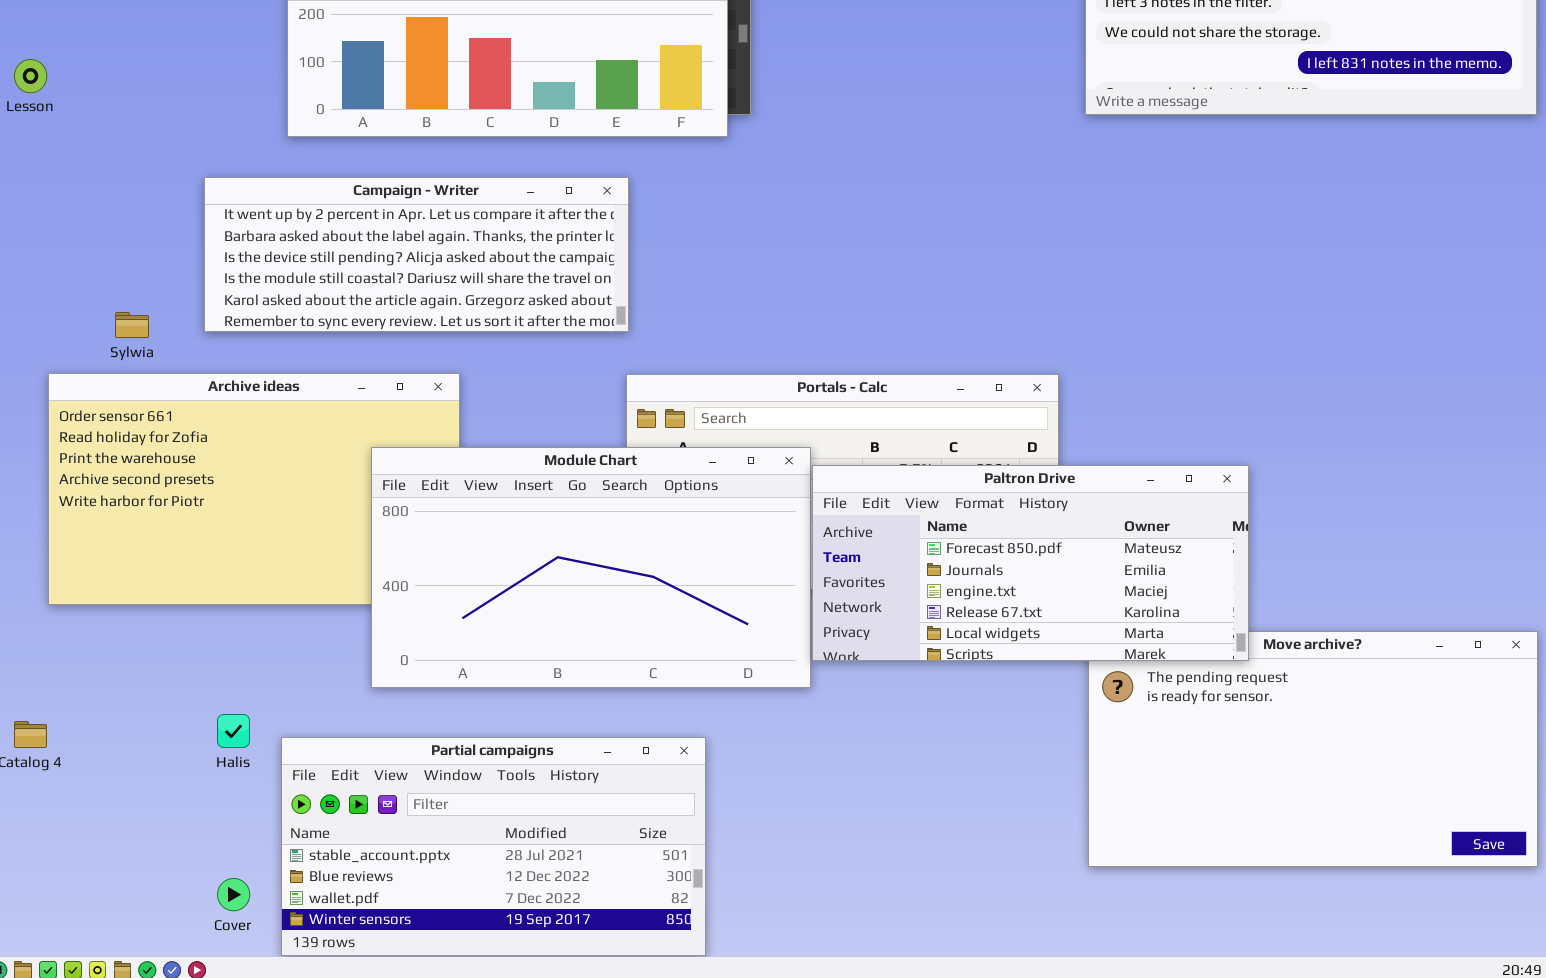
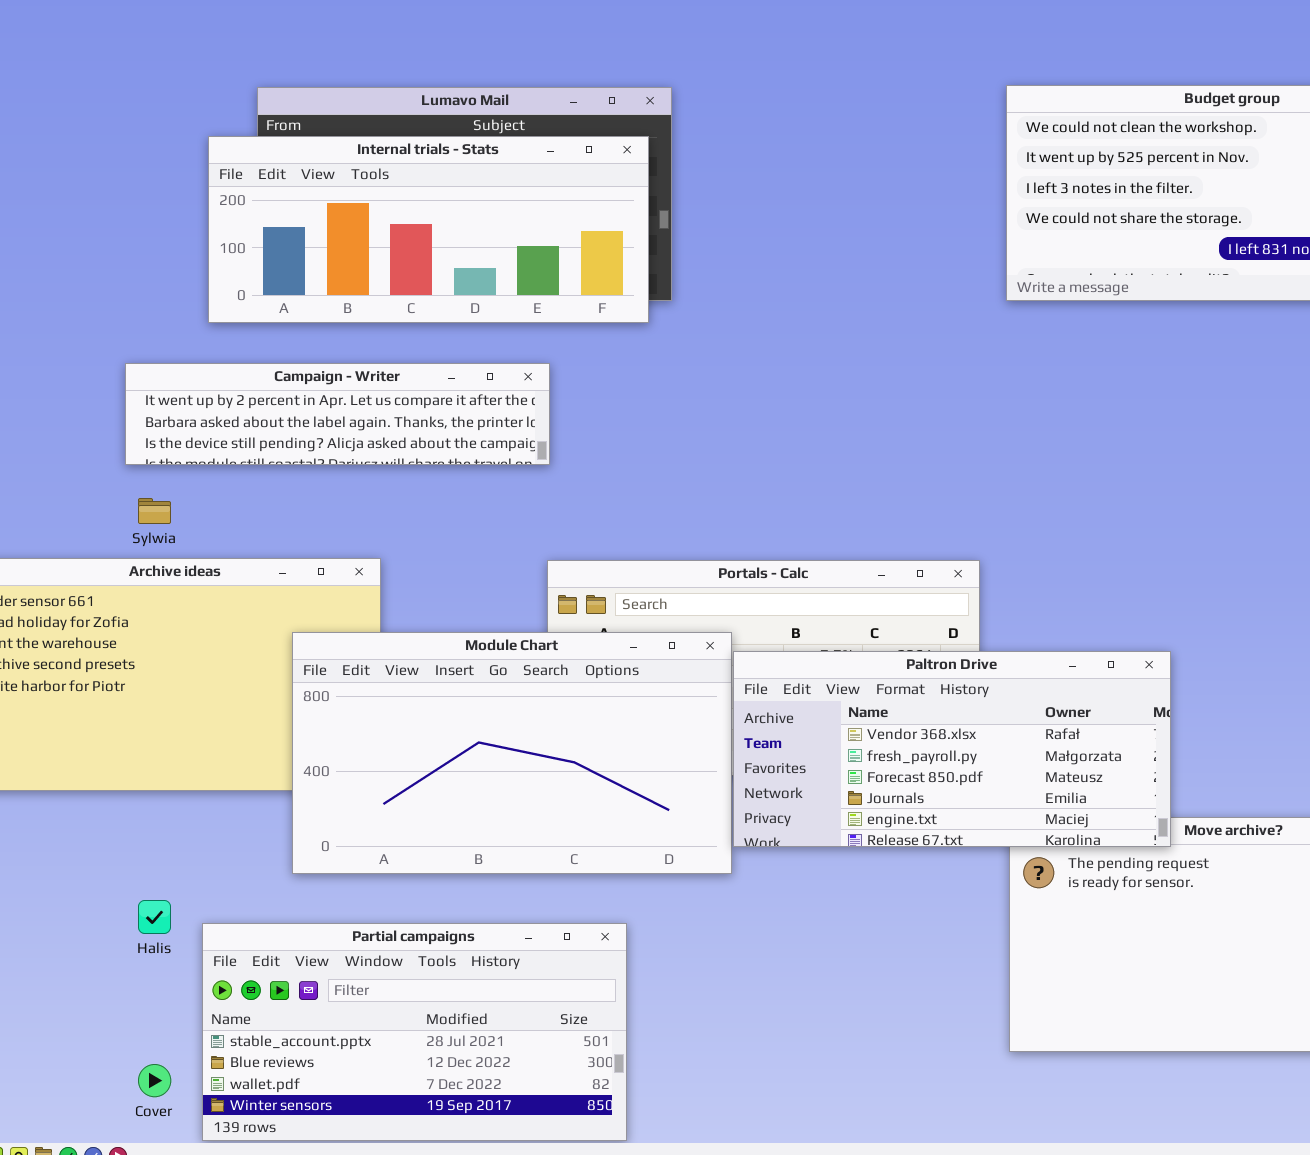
Campaign - Writer: [204,177,629,332] -> [125,363,550,465], resized
Sylwia: [115,312,149,338] -> [138,498,171,524], moved
Paltron Drive: [812,465,1249,661] -> [733,651,1171,847], scrolled up 2 rows

